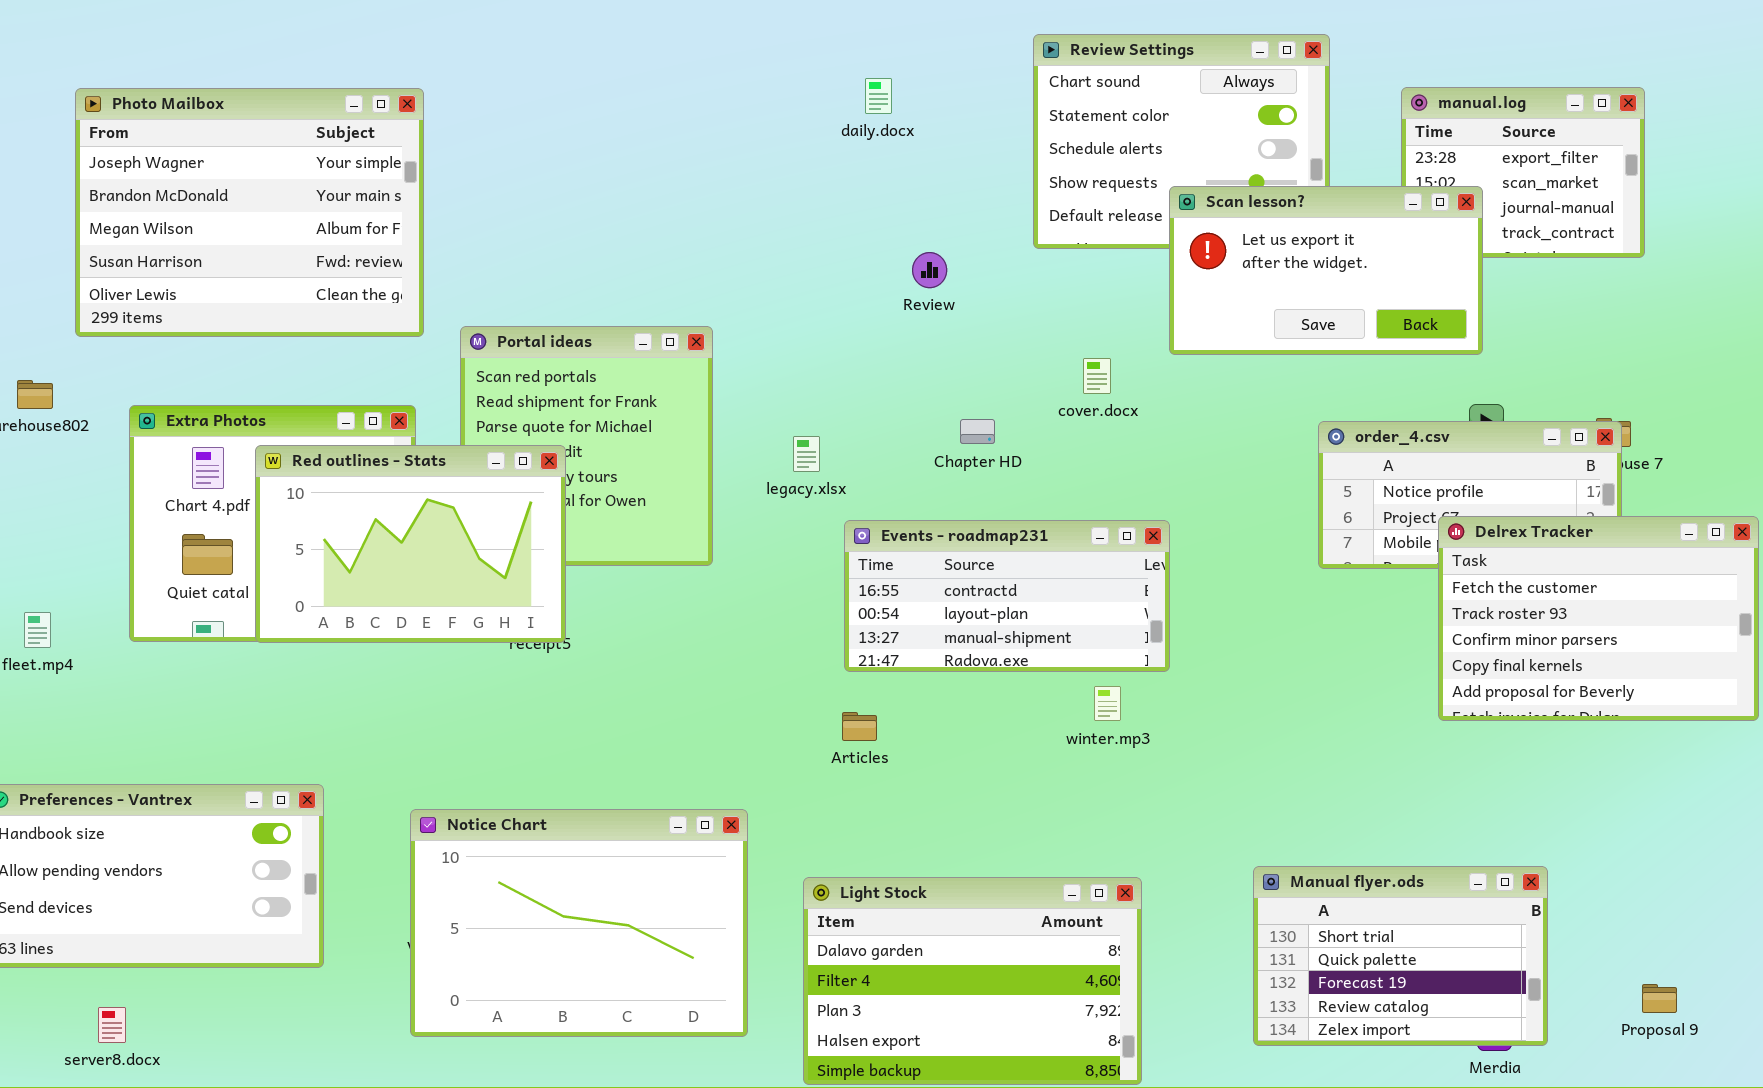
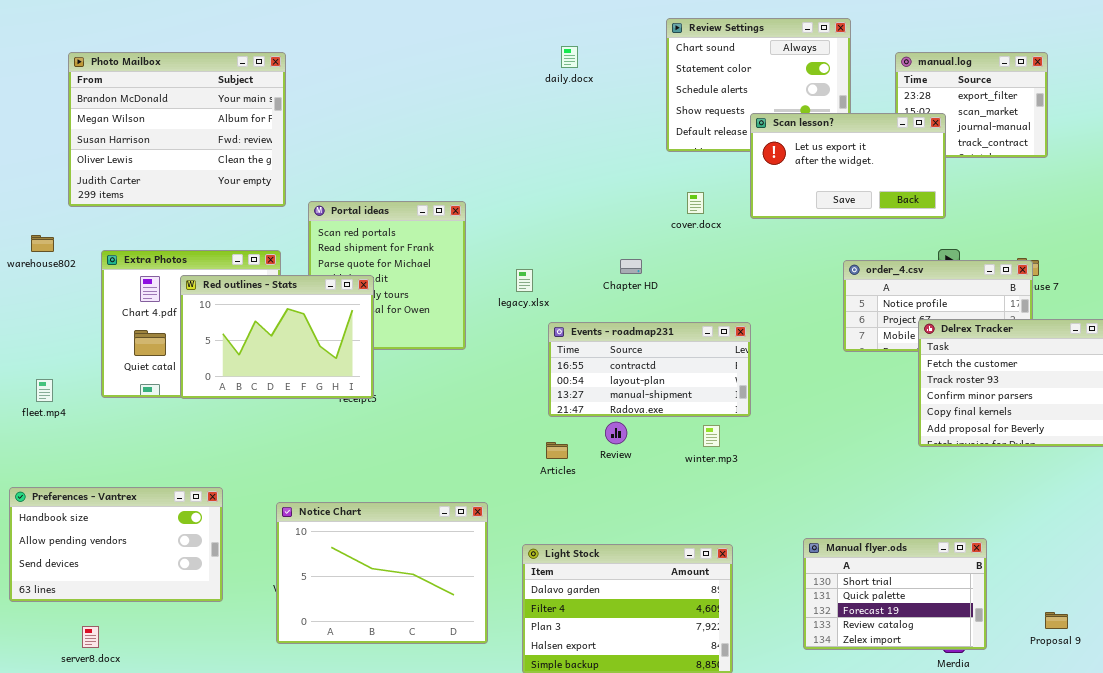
Photo Mailbox: [75,88,424,337] -> [68,52,286,207], scrolled down 1 row
Review: [912,252,947,288] -> [605,422,627,444], moved
cover.docx: [1083,358,1111,394] -> [687,192,704,214], moved

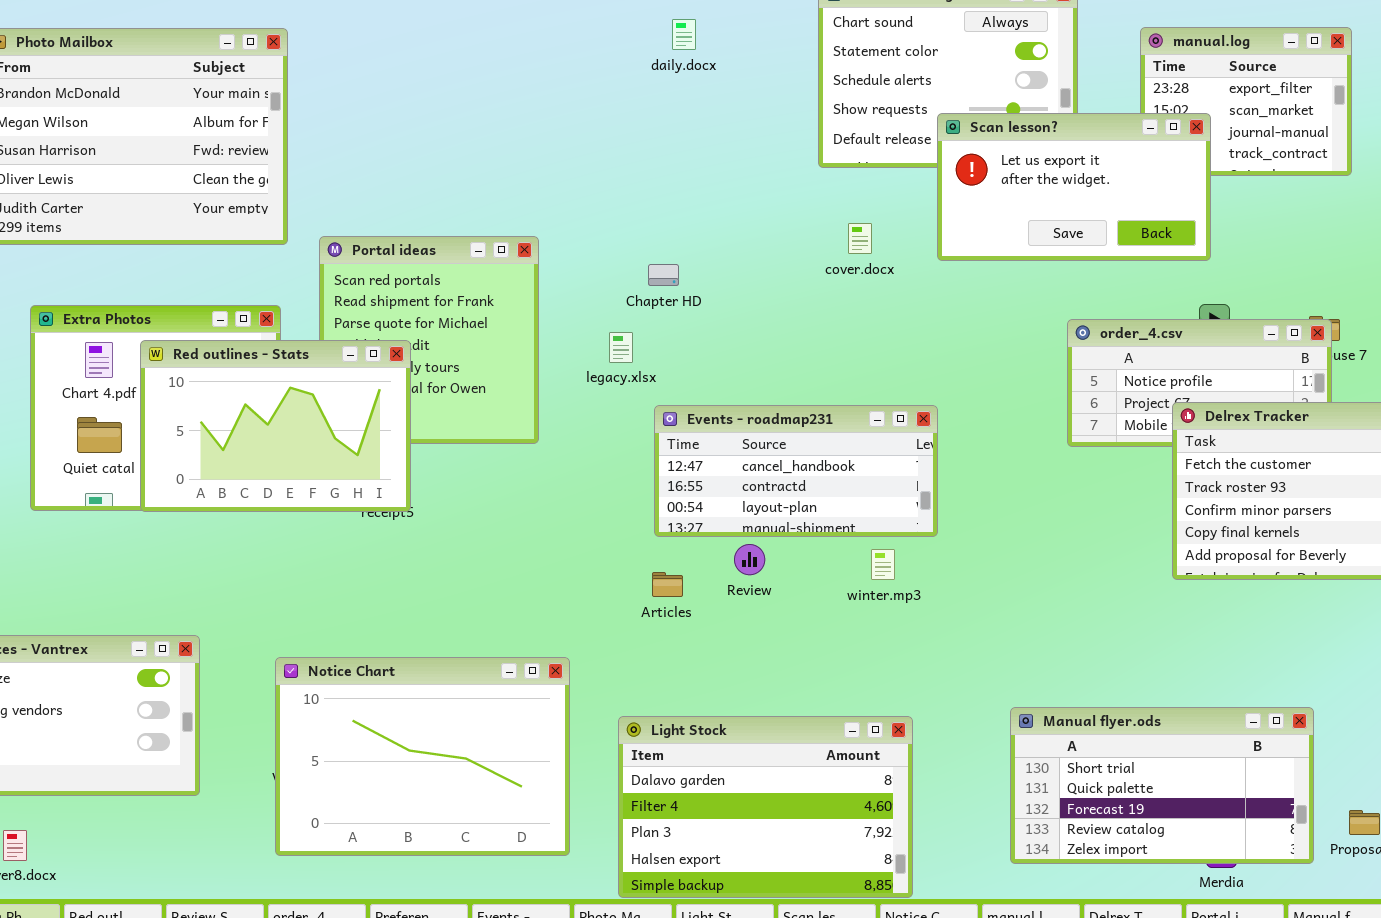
Chapter HD: [620,259,642,274] -> [648,264,679,286], moved
Events - roadmap231: [548,322,751,417] -> [654,405,938,537], scrolled up 1 row
Manual flyer.ods: [803,538,987,650] -> [1010,707,1314,864], resized

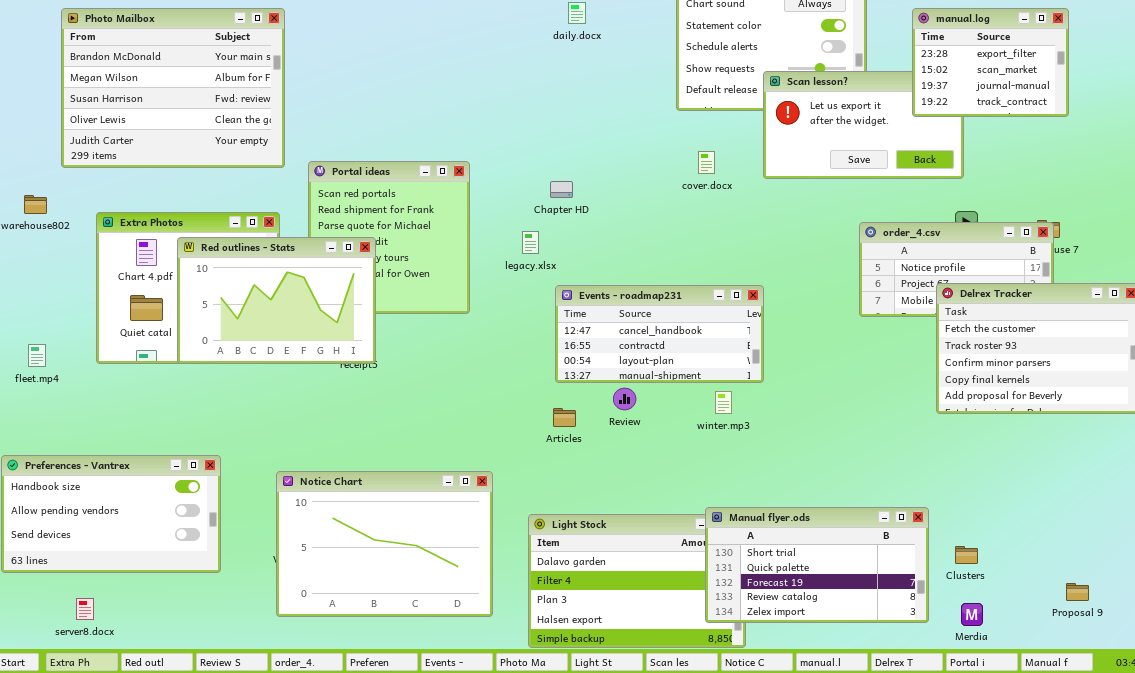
manual.log: [1140,27,1352,176] -> [912,8,1069,117], raised
Manual flyer.ods: [1010,707,1314,864] -> [705,507,929,623], moved

